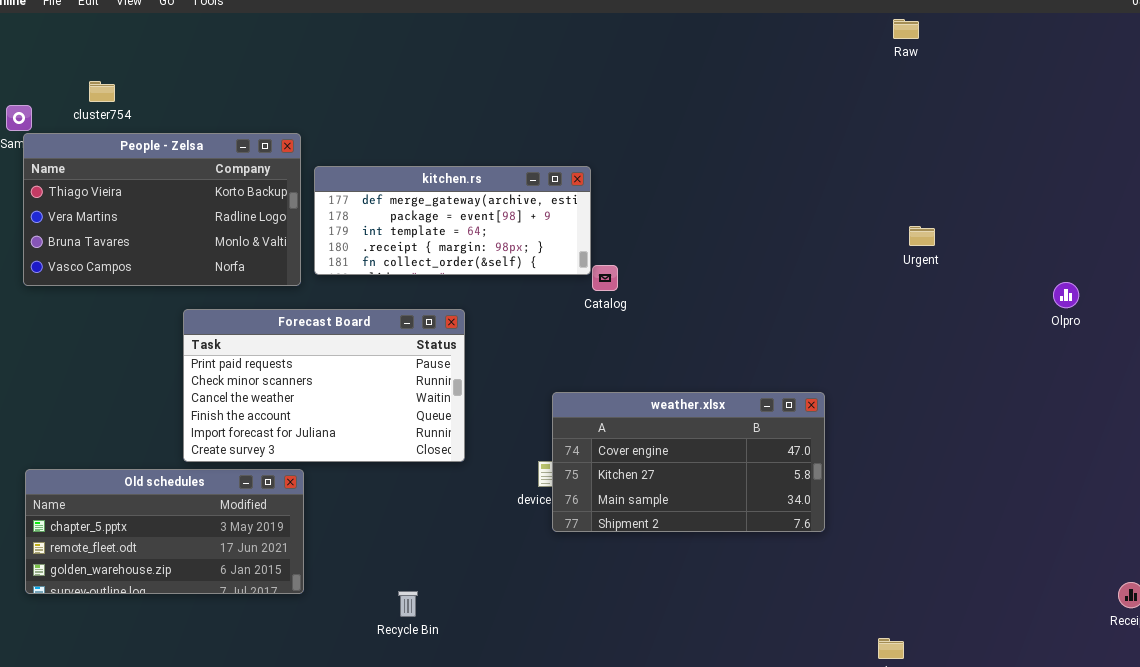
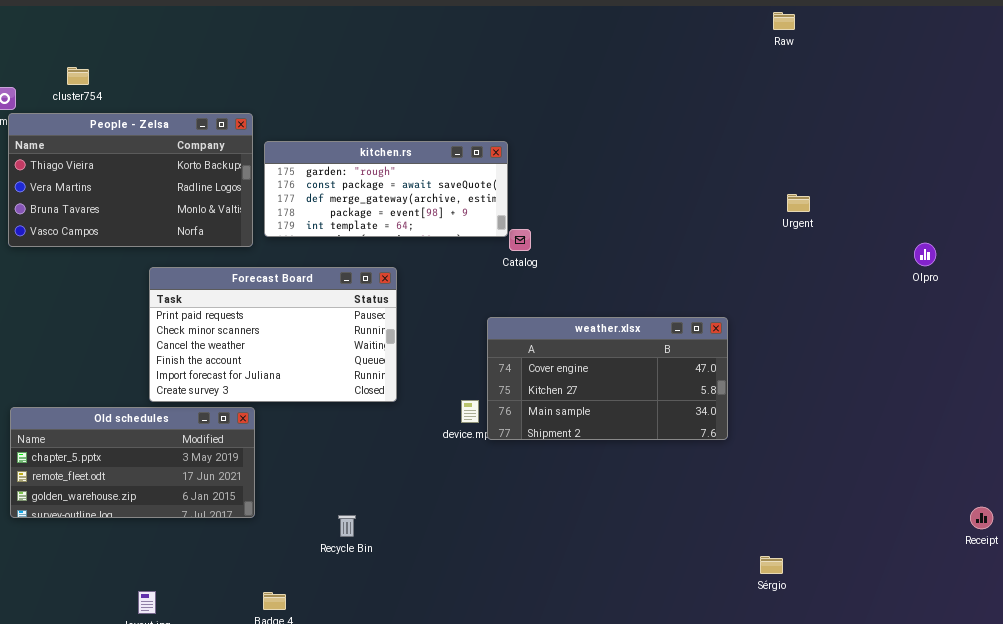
kitchen.rs: [314,166,591,275] -> [264,141,508,237], scrolled up 2 rows
weather.xlsx: [552,392,825,532] -> [487,317,728,440], moved

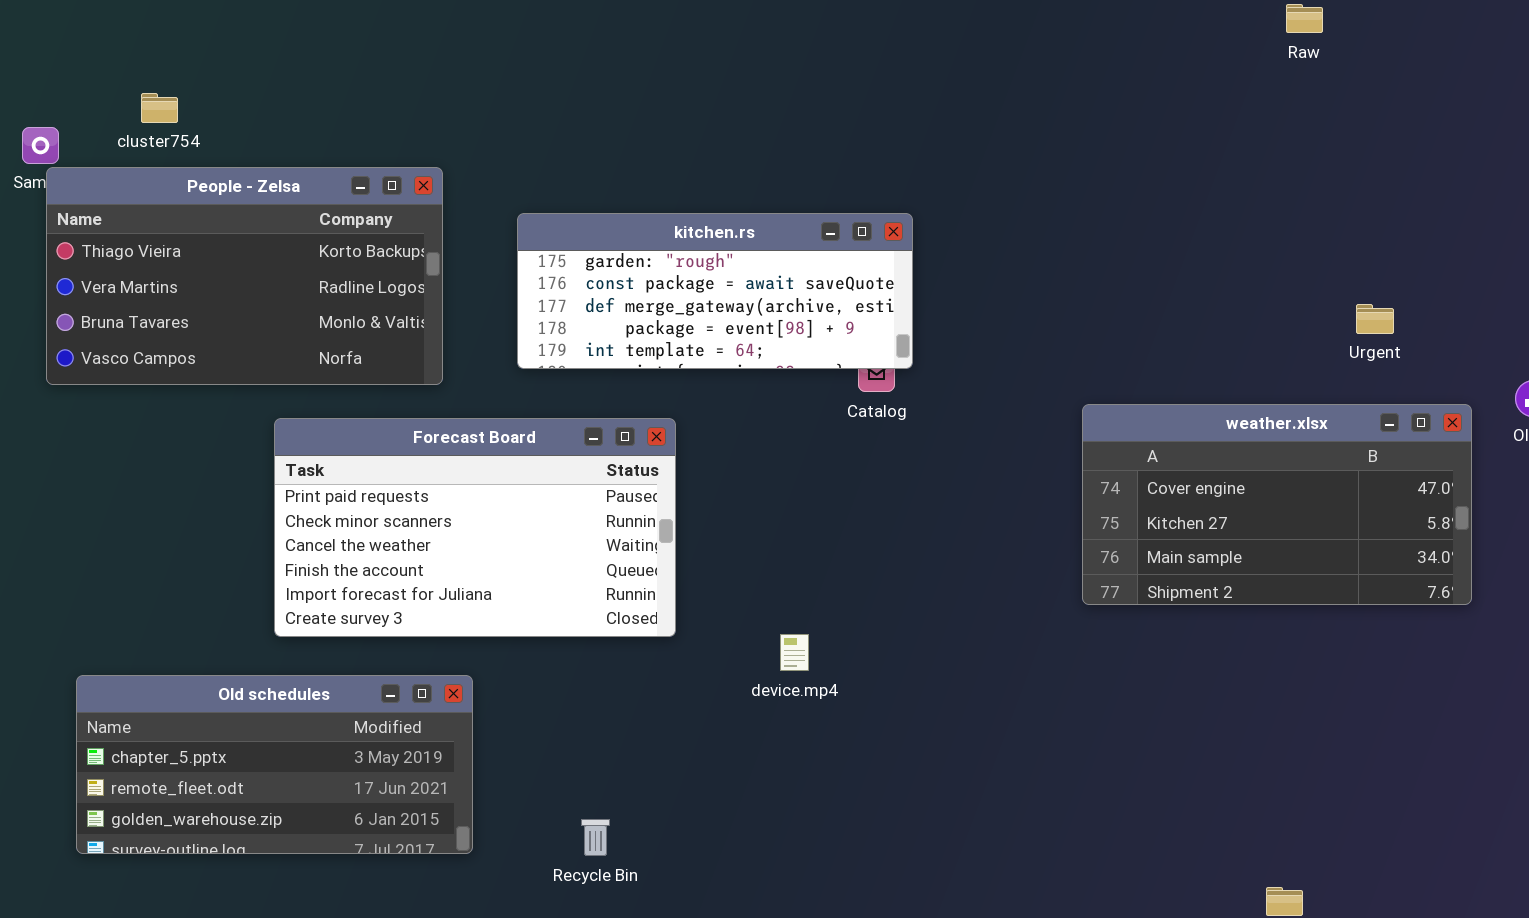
kitchen.rs: [264,141,508,237] -> [517,213,913,369], moved
Urgent: [787,194,810,212] -> [1356,304,1394,334], moved
weather.xlsx: [487,317,728,440] -> [1082,404,1472,605], moved
Old schedules: [10,407,255,518] -> [76,675,473,854], moved

